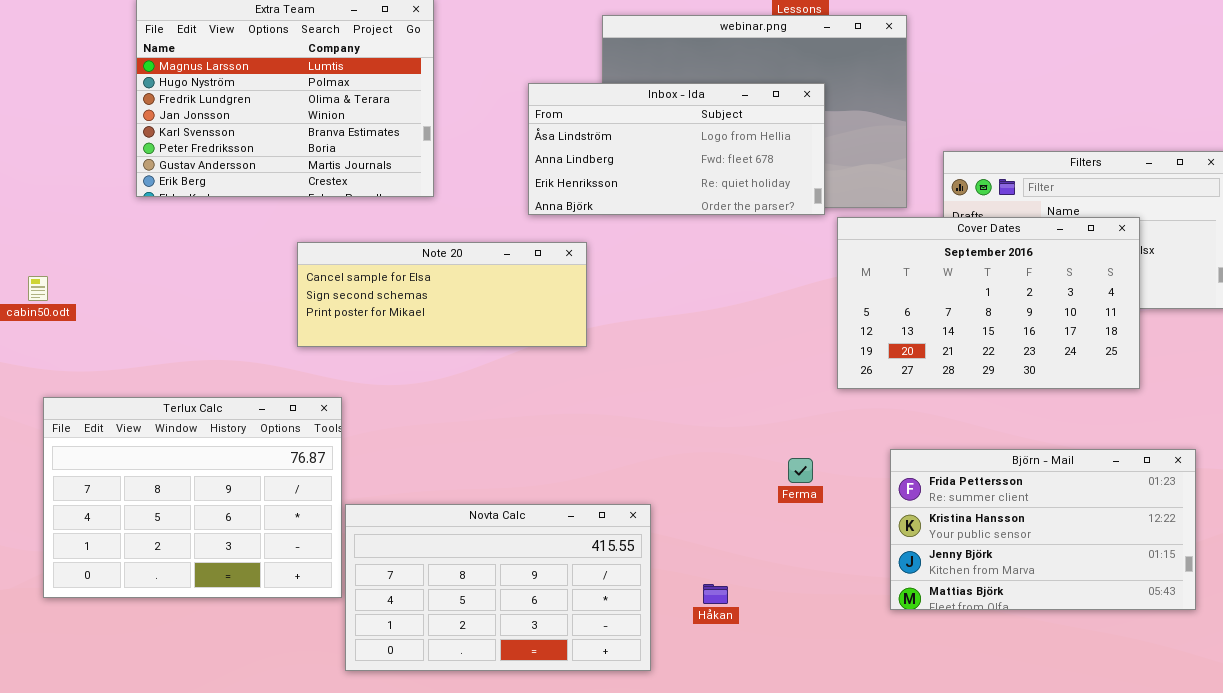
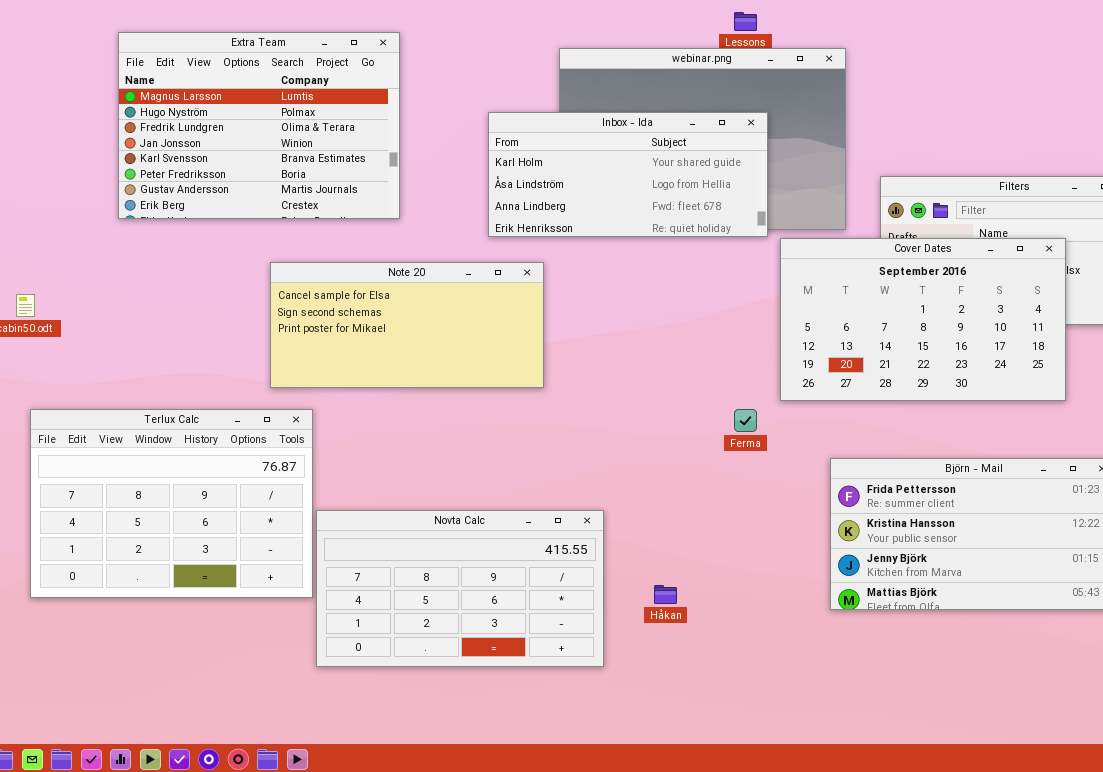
Inbox - Ida: [528,83,825,215] -> [488,112,768,237], scrolled up 1 row
Note 20: [297,242,587,347] -> [270,262,544,388], resized
Ferma: [788,458,813,483] -> [734,409,757,432], moved

